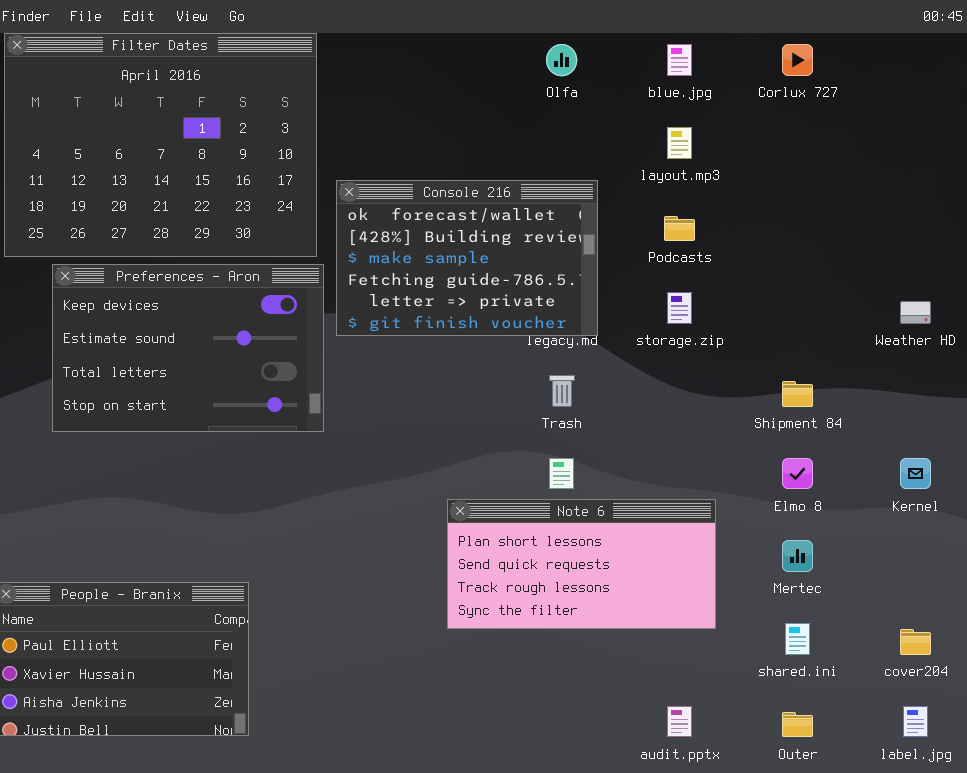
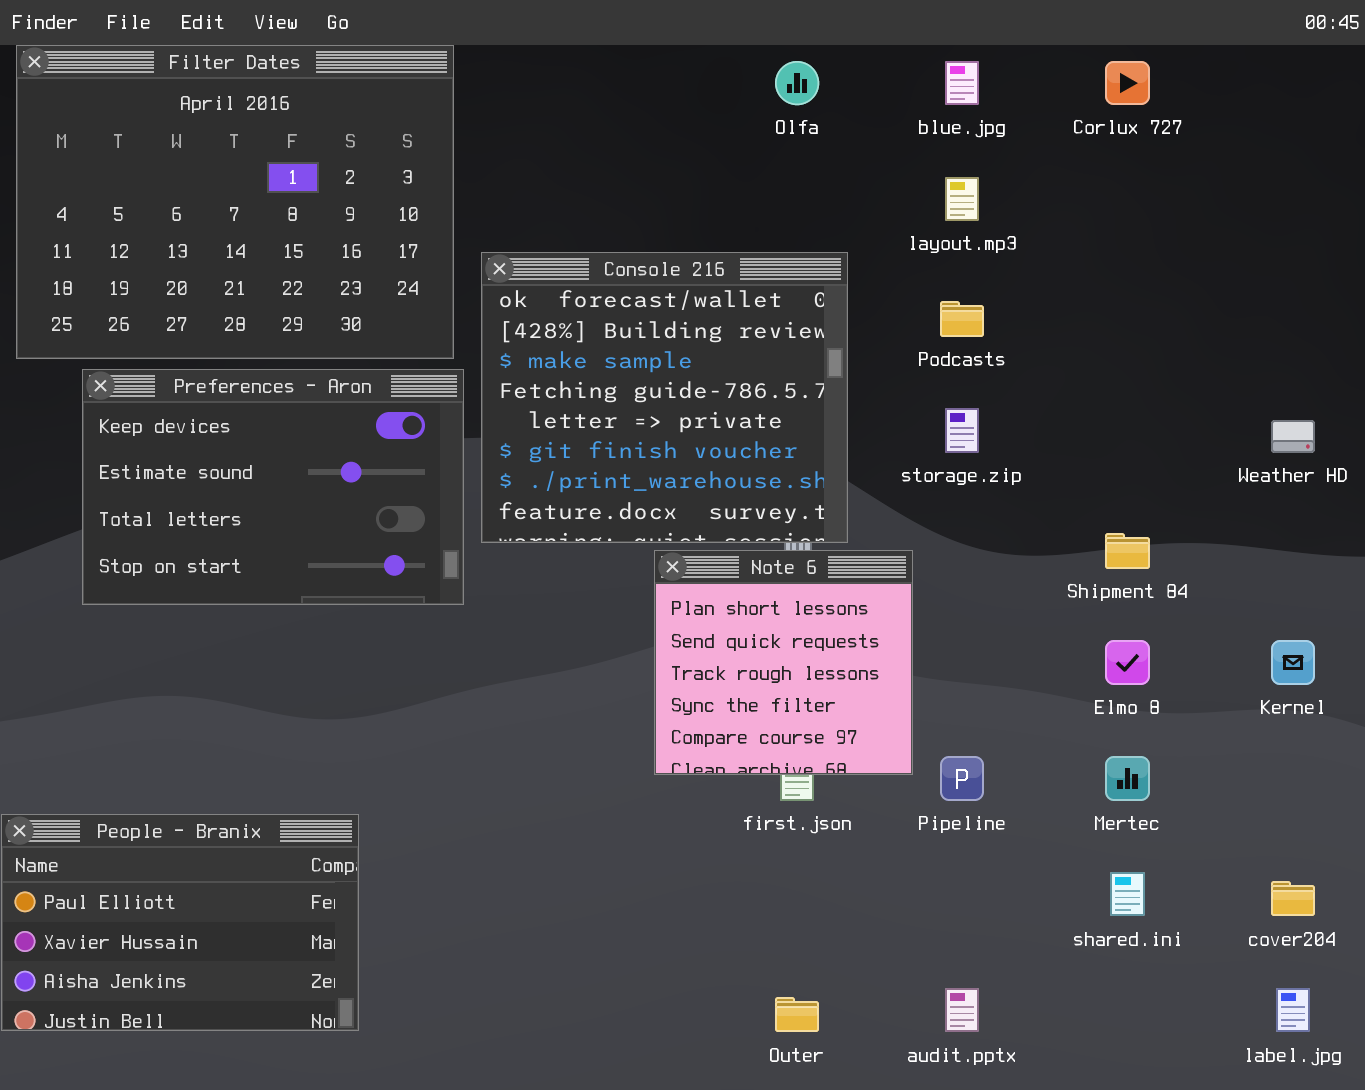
Console 216: [336,180,598,336] -> [481,252,848,543], resized
Note 6: [447,499,716,629] -> [654,550,913,775], moved, resized
Outer: [782,712,813,737] -> [775,997,819,1032], moved

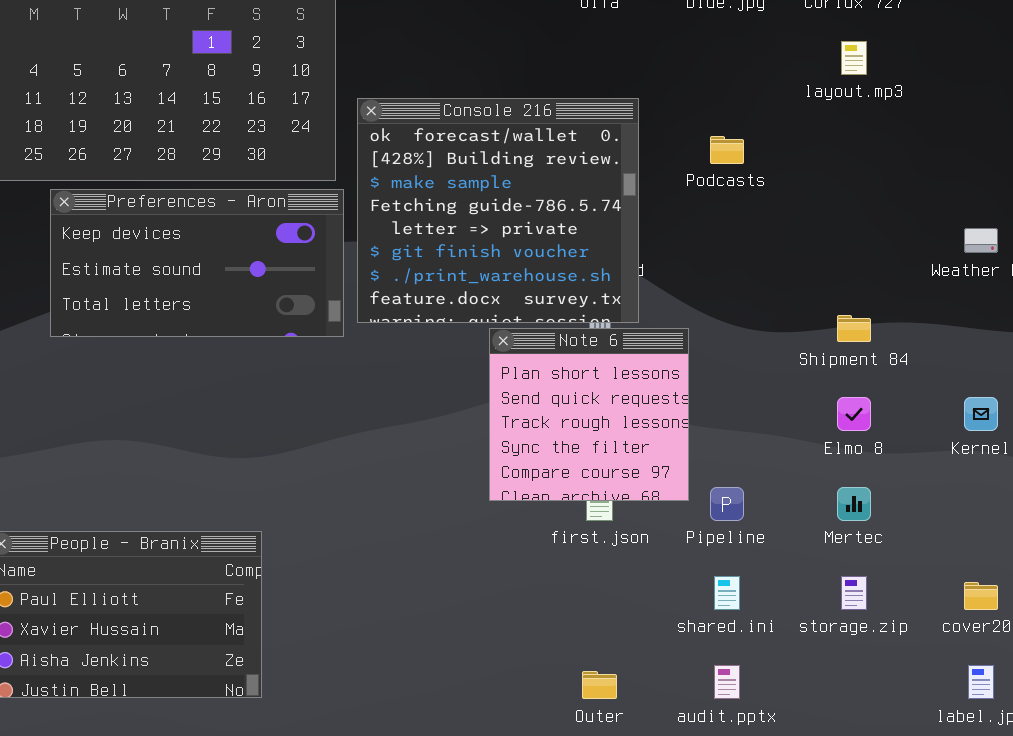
layout.mp3: [945,177,979,221] -> [841,41,867,75], moved
Preferences - Aron: [82,369,464,605] -> [50,189,344,337], resized
storage.zip: [945,408,979,453] -> [841,576,867,610], moved
shared.ini: [1110,872,1145,916] -> [714,576,740,610], moved

